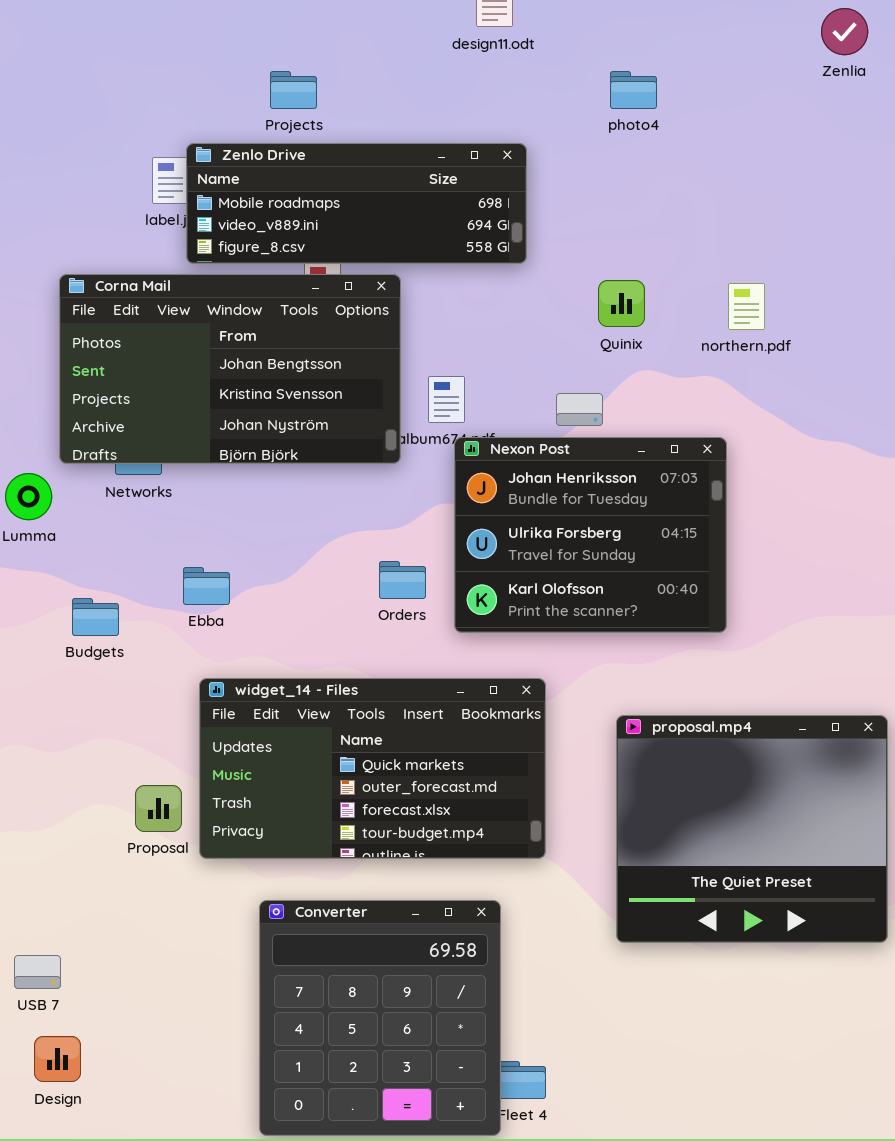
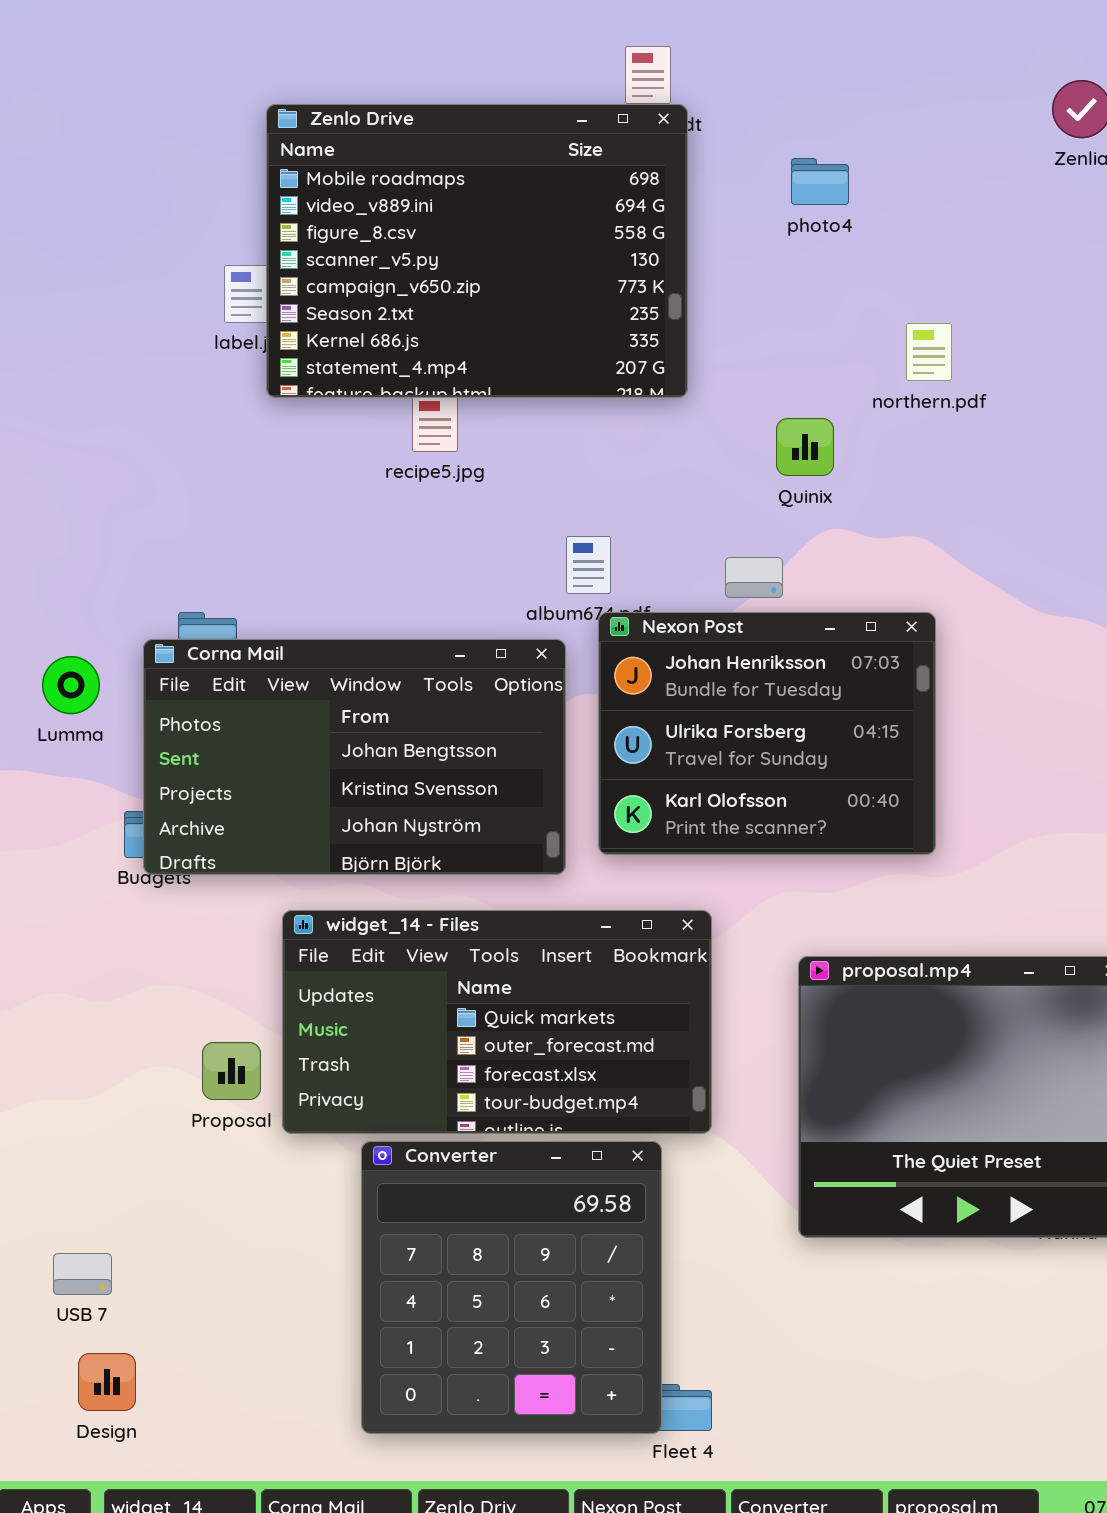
Zenlo Drive: [186,143,527,264] -> [266,104,688,398], resized
Corna Mail: [59,274,401,464] -> [143,639,566,875], moved
northern.pdf: [728,283,765,330] -> [906,323,952,381], moved
Converter: [259,900,501,1136] -> [361,1141,662,1434], moved

